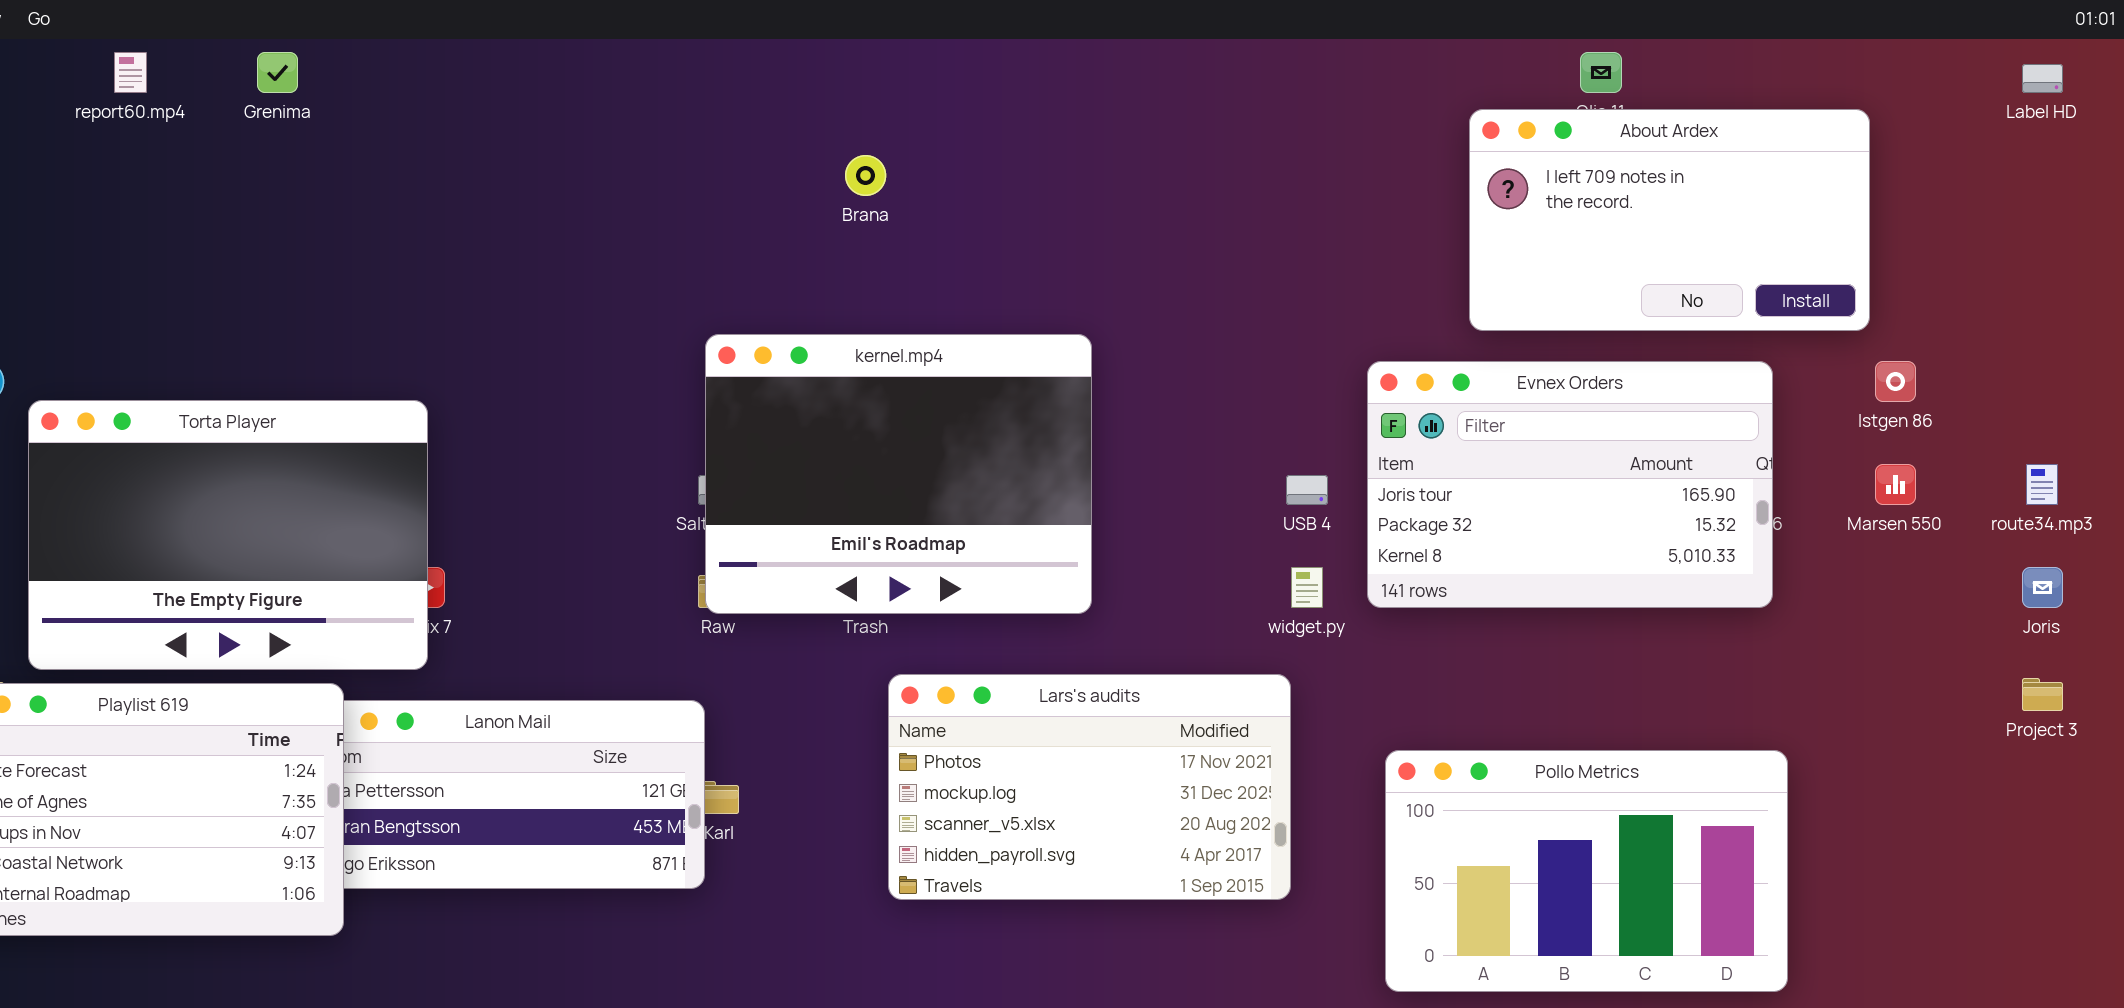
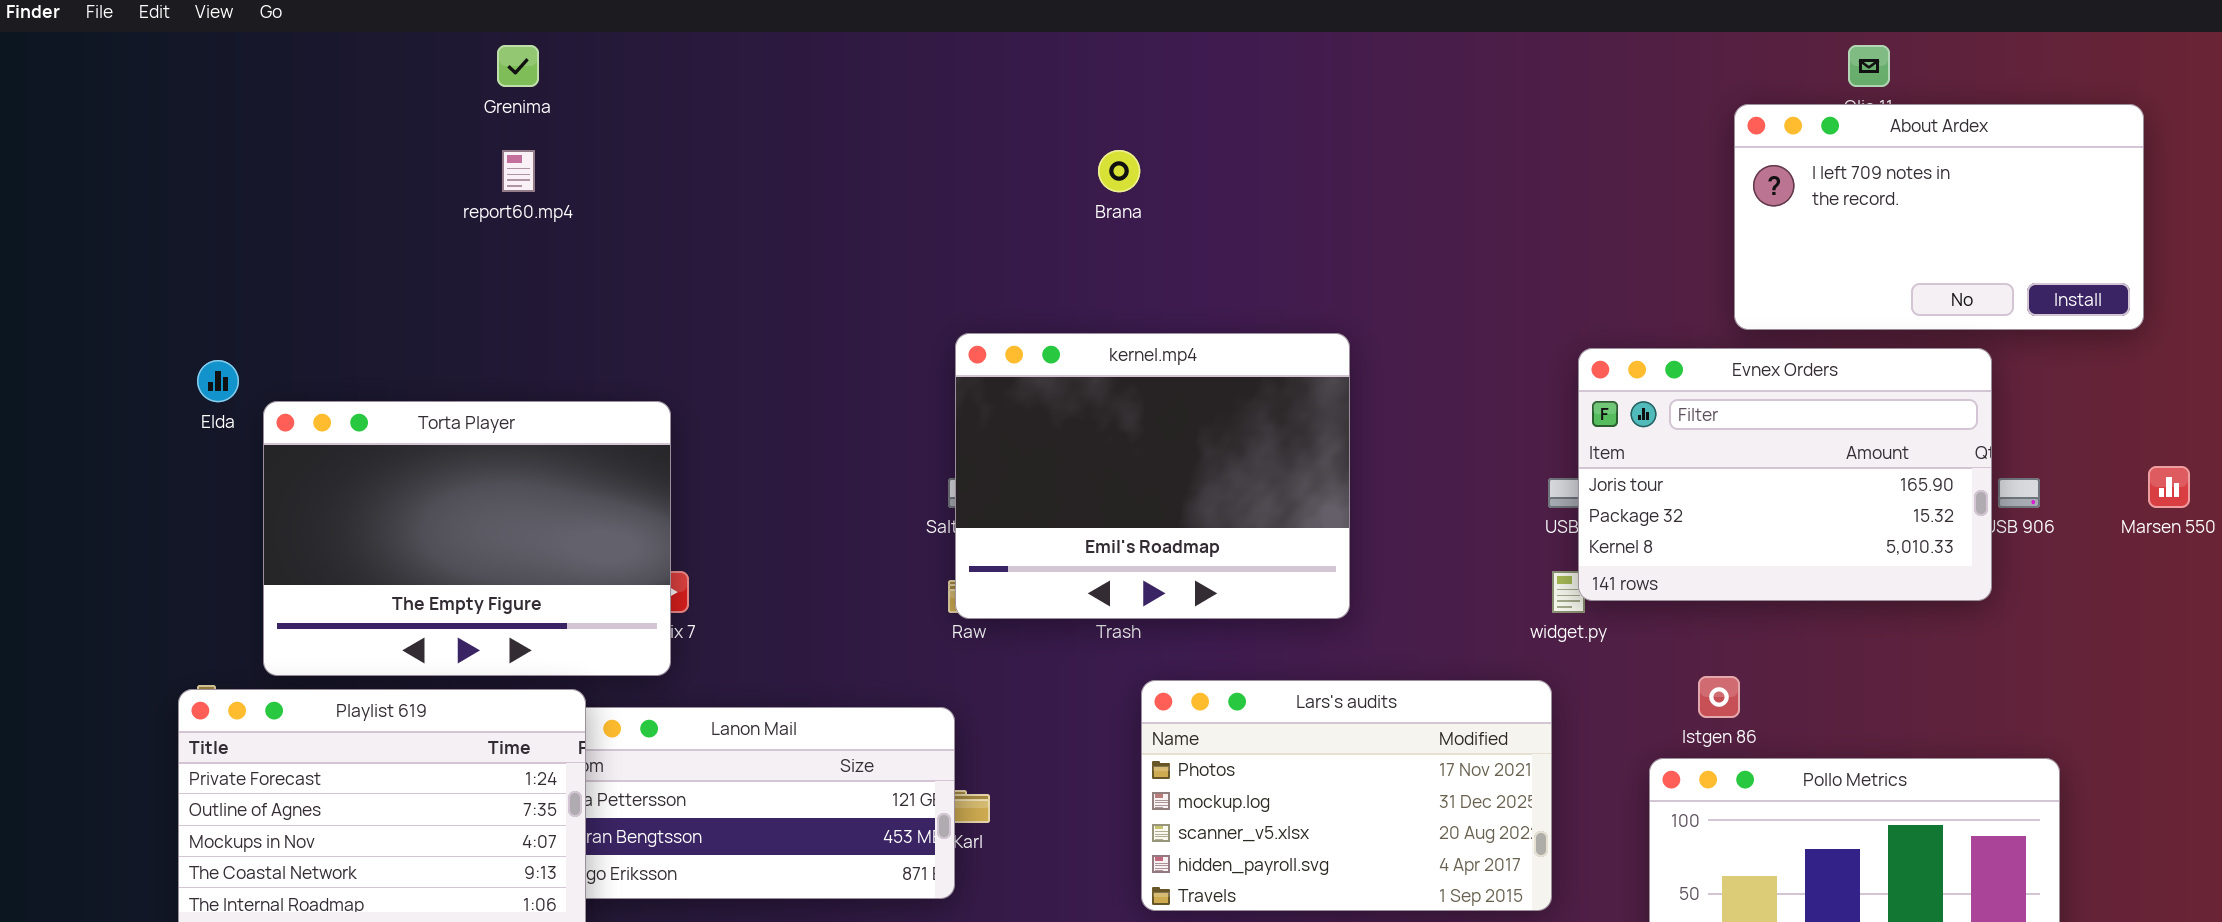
report60.mp4: [114,52,147,93] -> [502,150,535,192], moved
Evnex Orders: [1367,361,1773,608] -> [1578,348,1992,601], moved
Istgen 86: [1875,361,1916,402] -> [1698,676,1740,718], moved

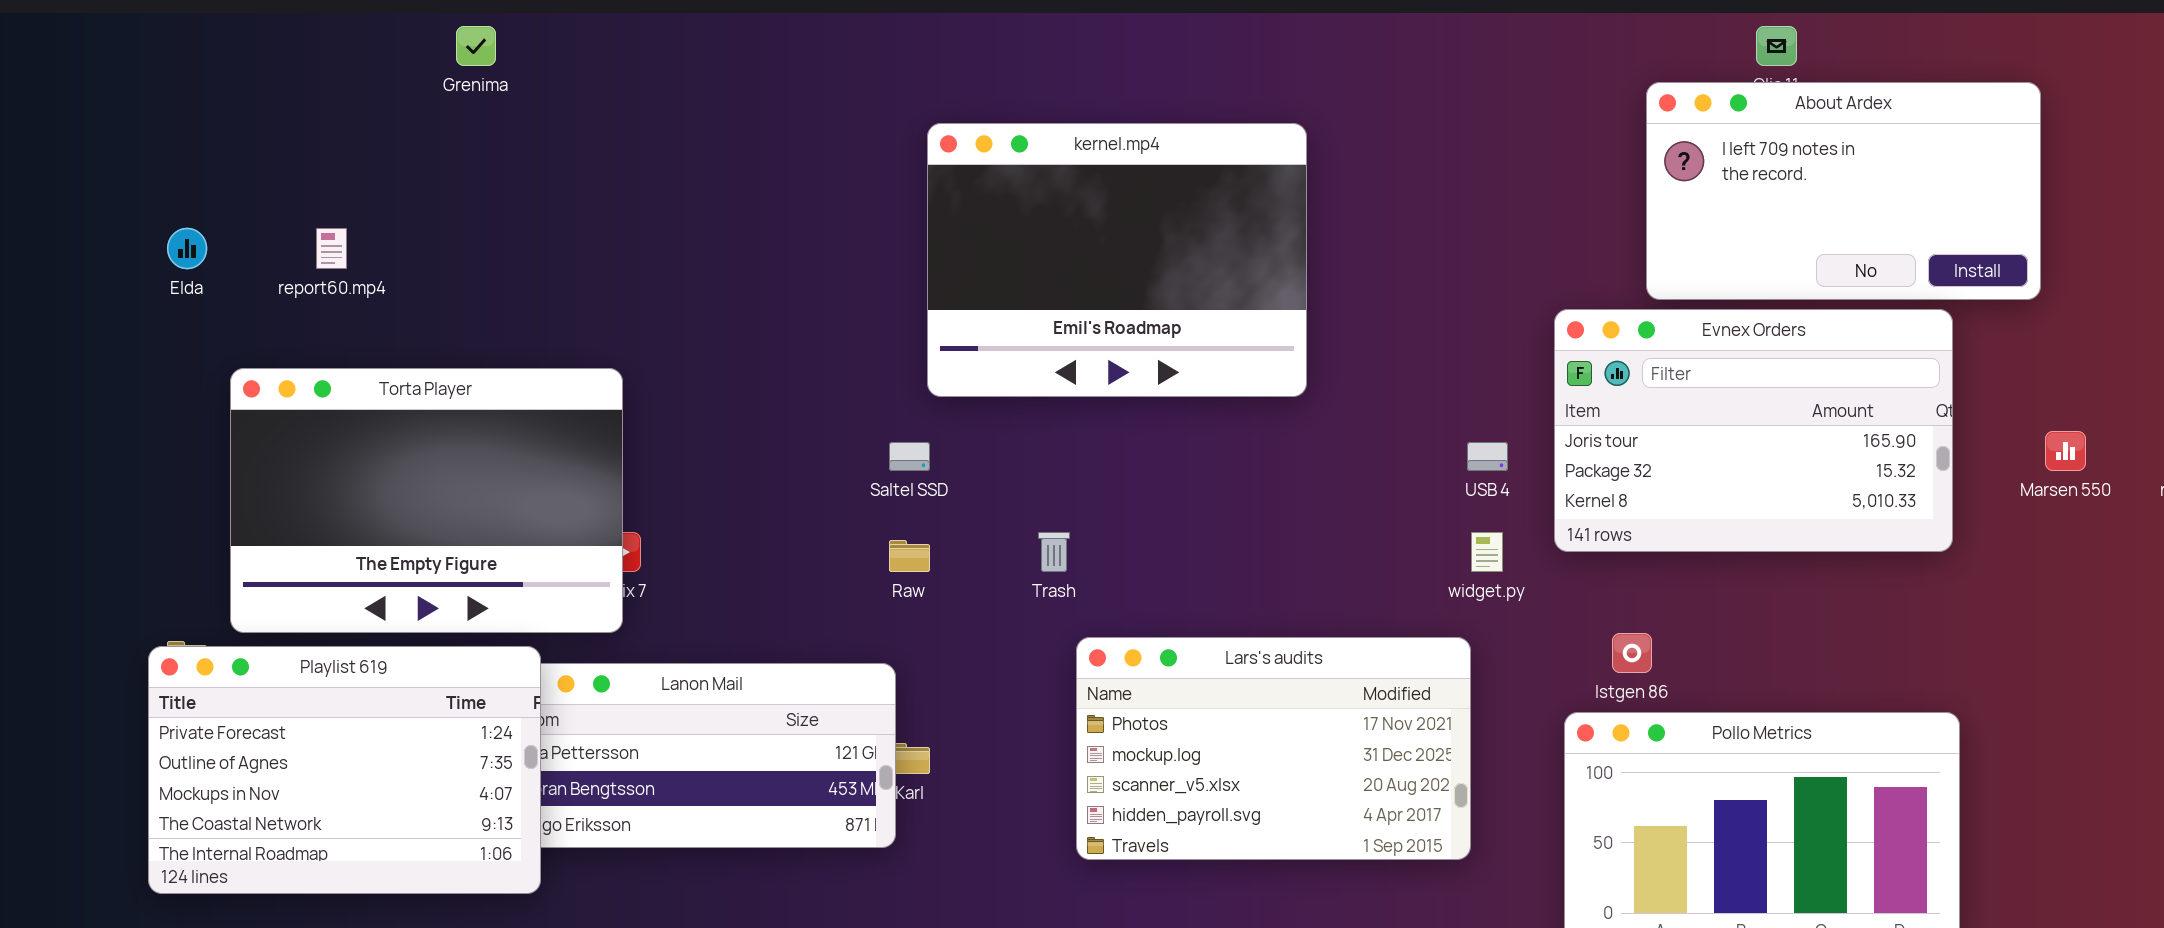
report60.mp4: [502,150,535,192] -> [316,228,347,269], moved
kernel.mp4: [955,333,1350,619] -> [927,123,1307,397], moved
Evnex Orders: [1578,348,1992,601] -> [1554,309,1953,552], moved
Elda: [197,360,239,402] -> [167,228,207,269], moved

